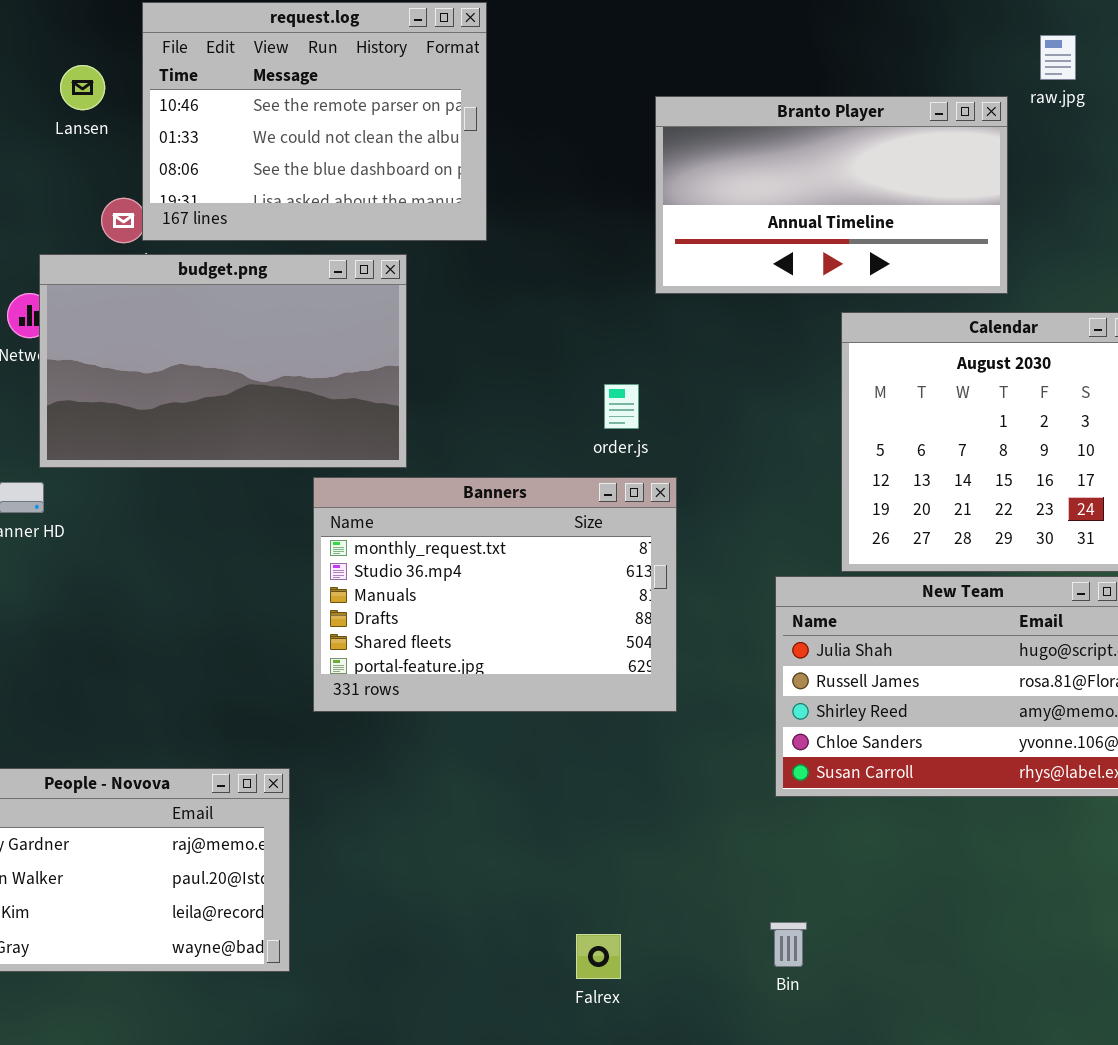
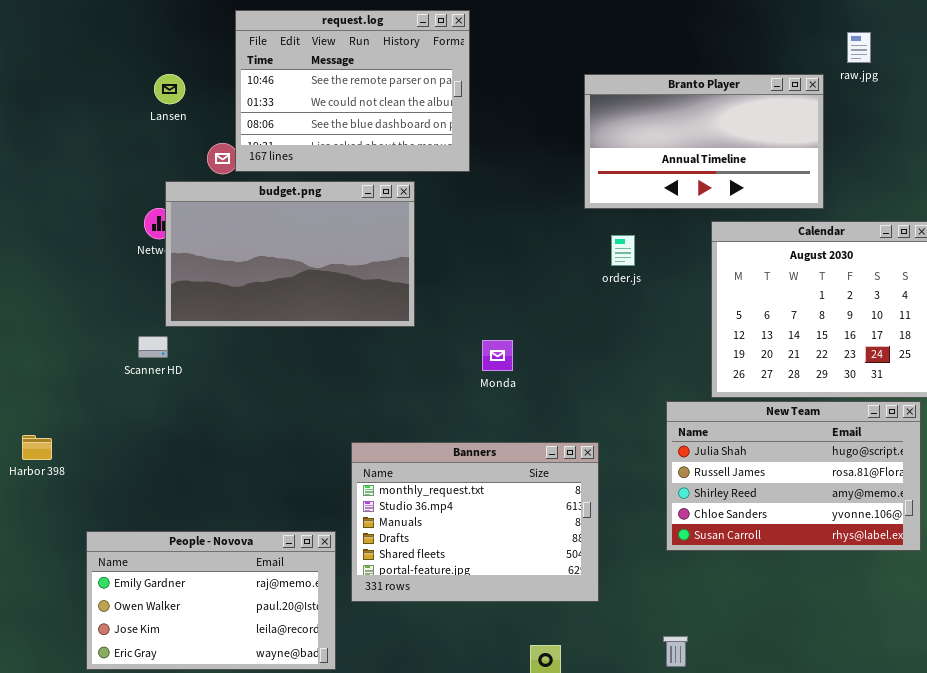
Lansen: [60,65,105,110] -> [154,74,185,104], moved
order.js: [604,384,639,429] -> [611,235,635,266], moved
Banners: [313,477,677,712] -> [351,442,599,602], moved

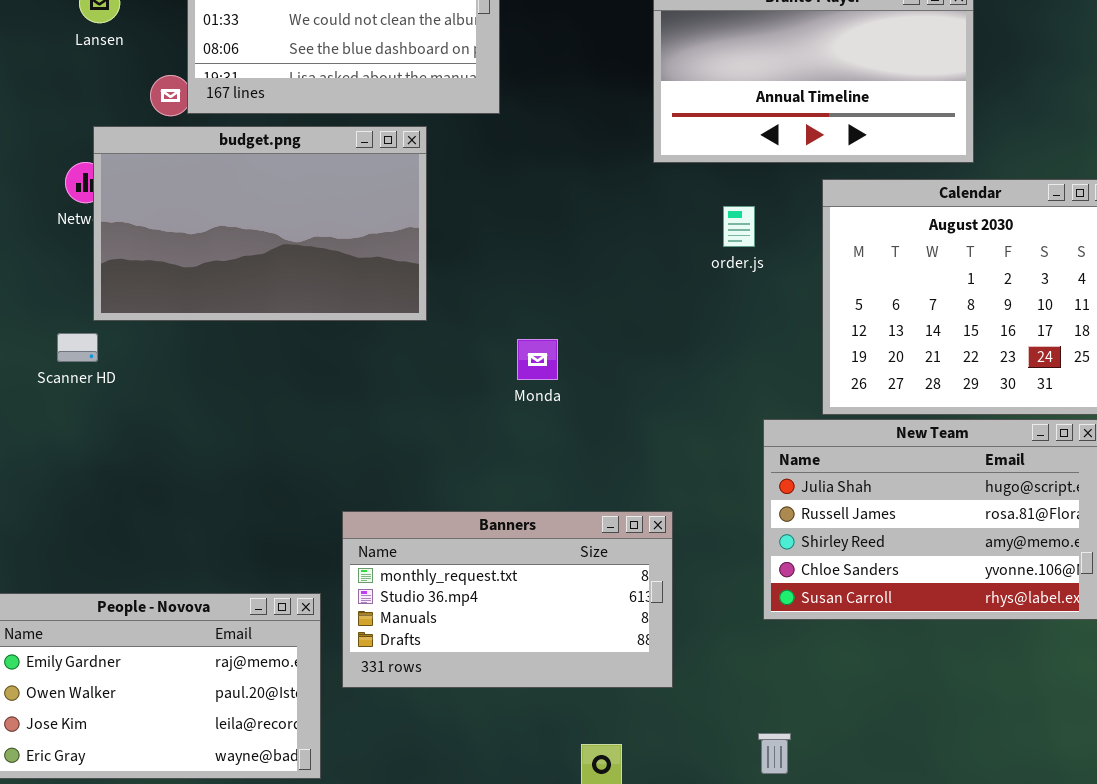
order.js: [611,235,635,266] -> [723,206,755,247], moved
Banners: [351,442,599,602] -> [342,511,673,688], resized

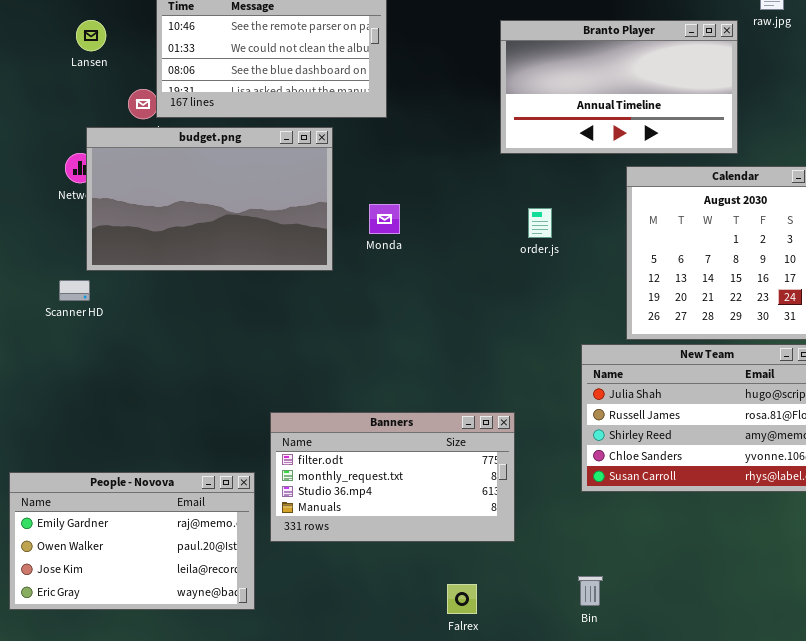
order.js: [723,206,755,247] -> [528,208,552,238], moved
Monda: [517,339,558,380] -> [369,204,400,234], moved
Banners: [342,511,673,688] -> [270,412,515,542], scrolled up 1 row

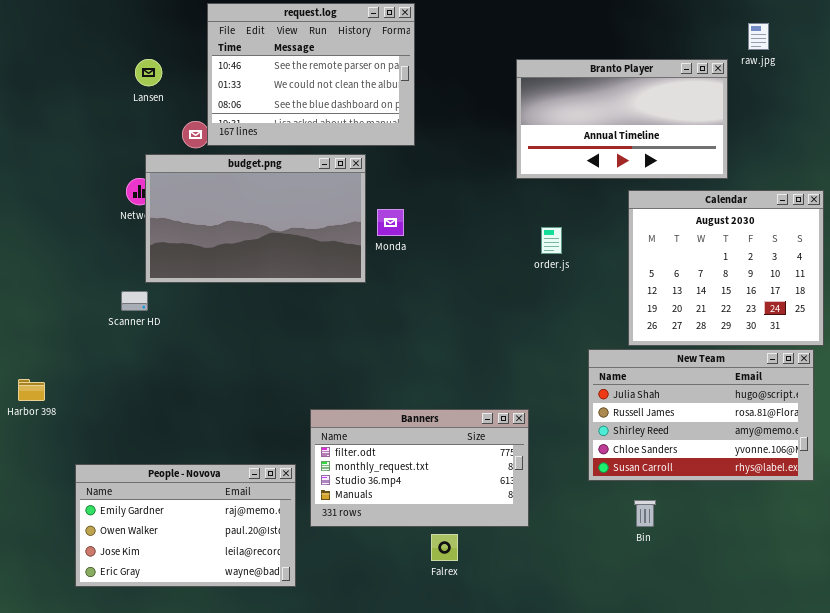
Monda: [369,204,400,234] -> [377,209,404,236], moved
Bin: [578,576,603,606] -> [634,500,656,527], moved
Falrex: [447,584,477,614] -> [431,534,458,561], moved

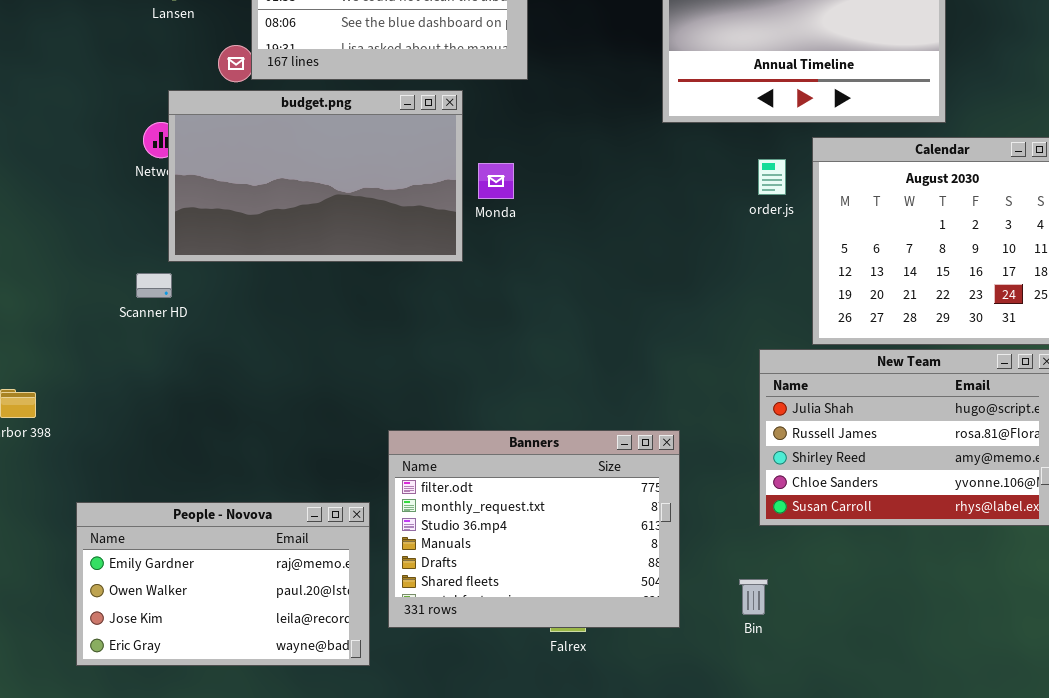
order.js: [541,227,562,254] -> [758,159,786,195], moved
Banners: [310,409,529,527] -> [388,430,680,628], resized
Bin: [634,500,656,527] -> [739,579,768,615], moved

